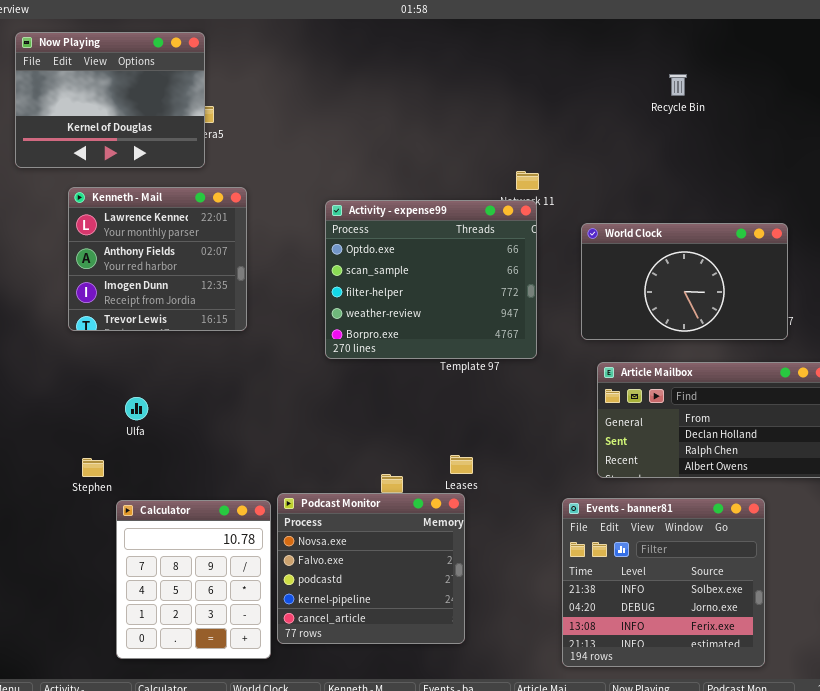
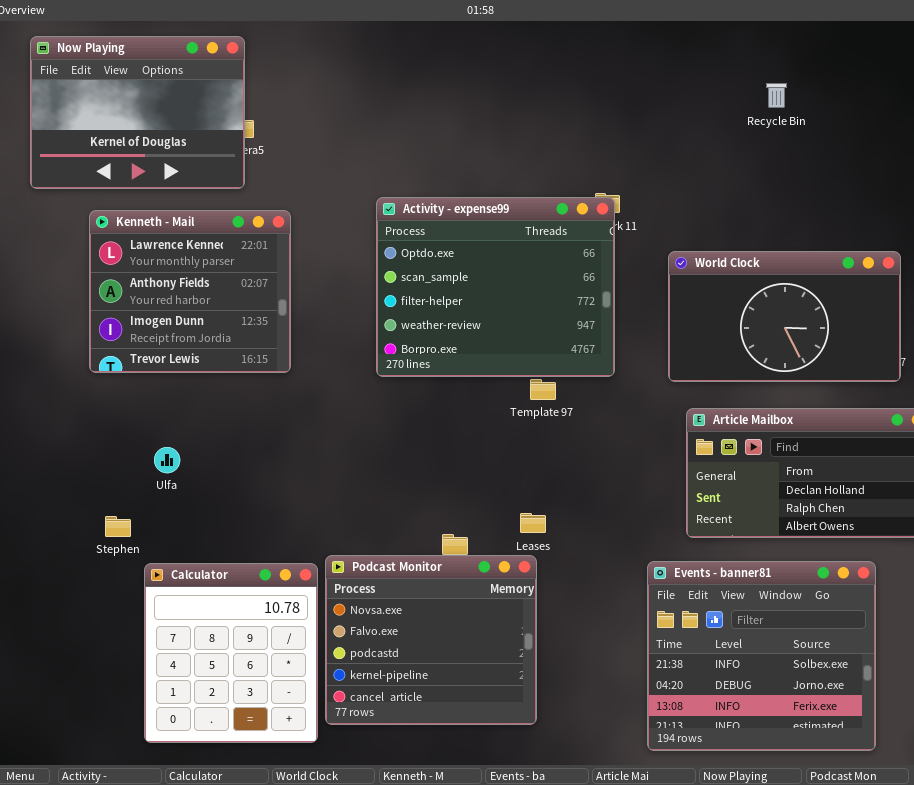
Activity - expense99: [325,200,537,359] -> [376,197,615,377], moved

